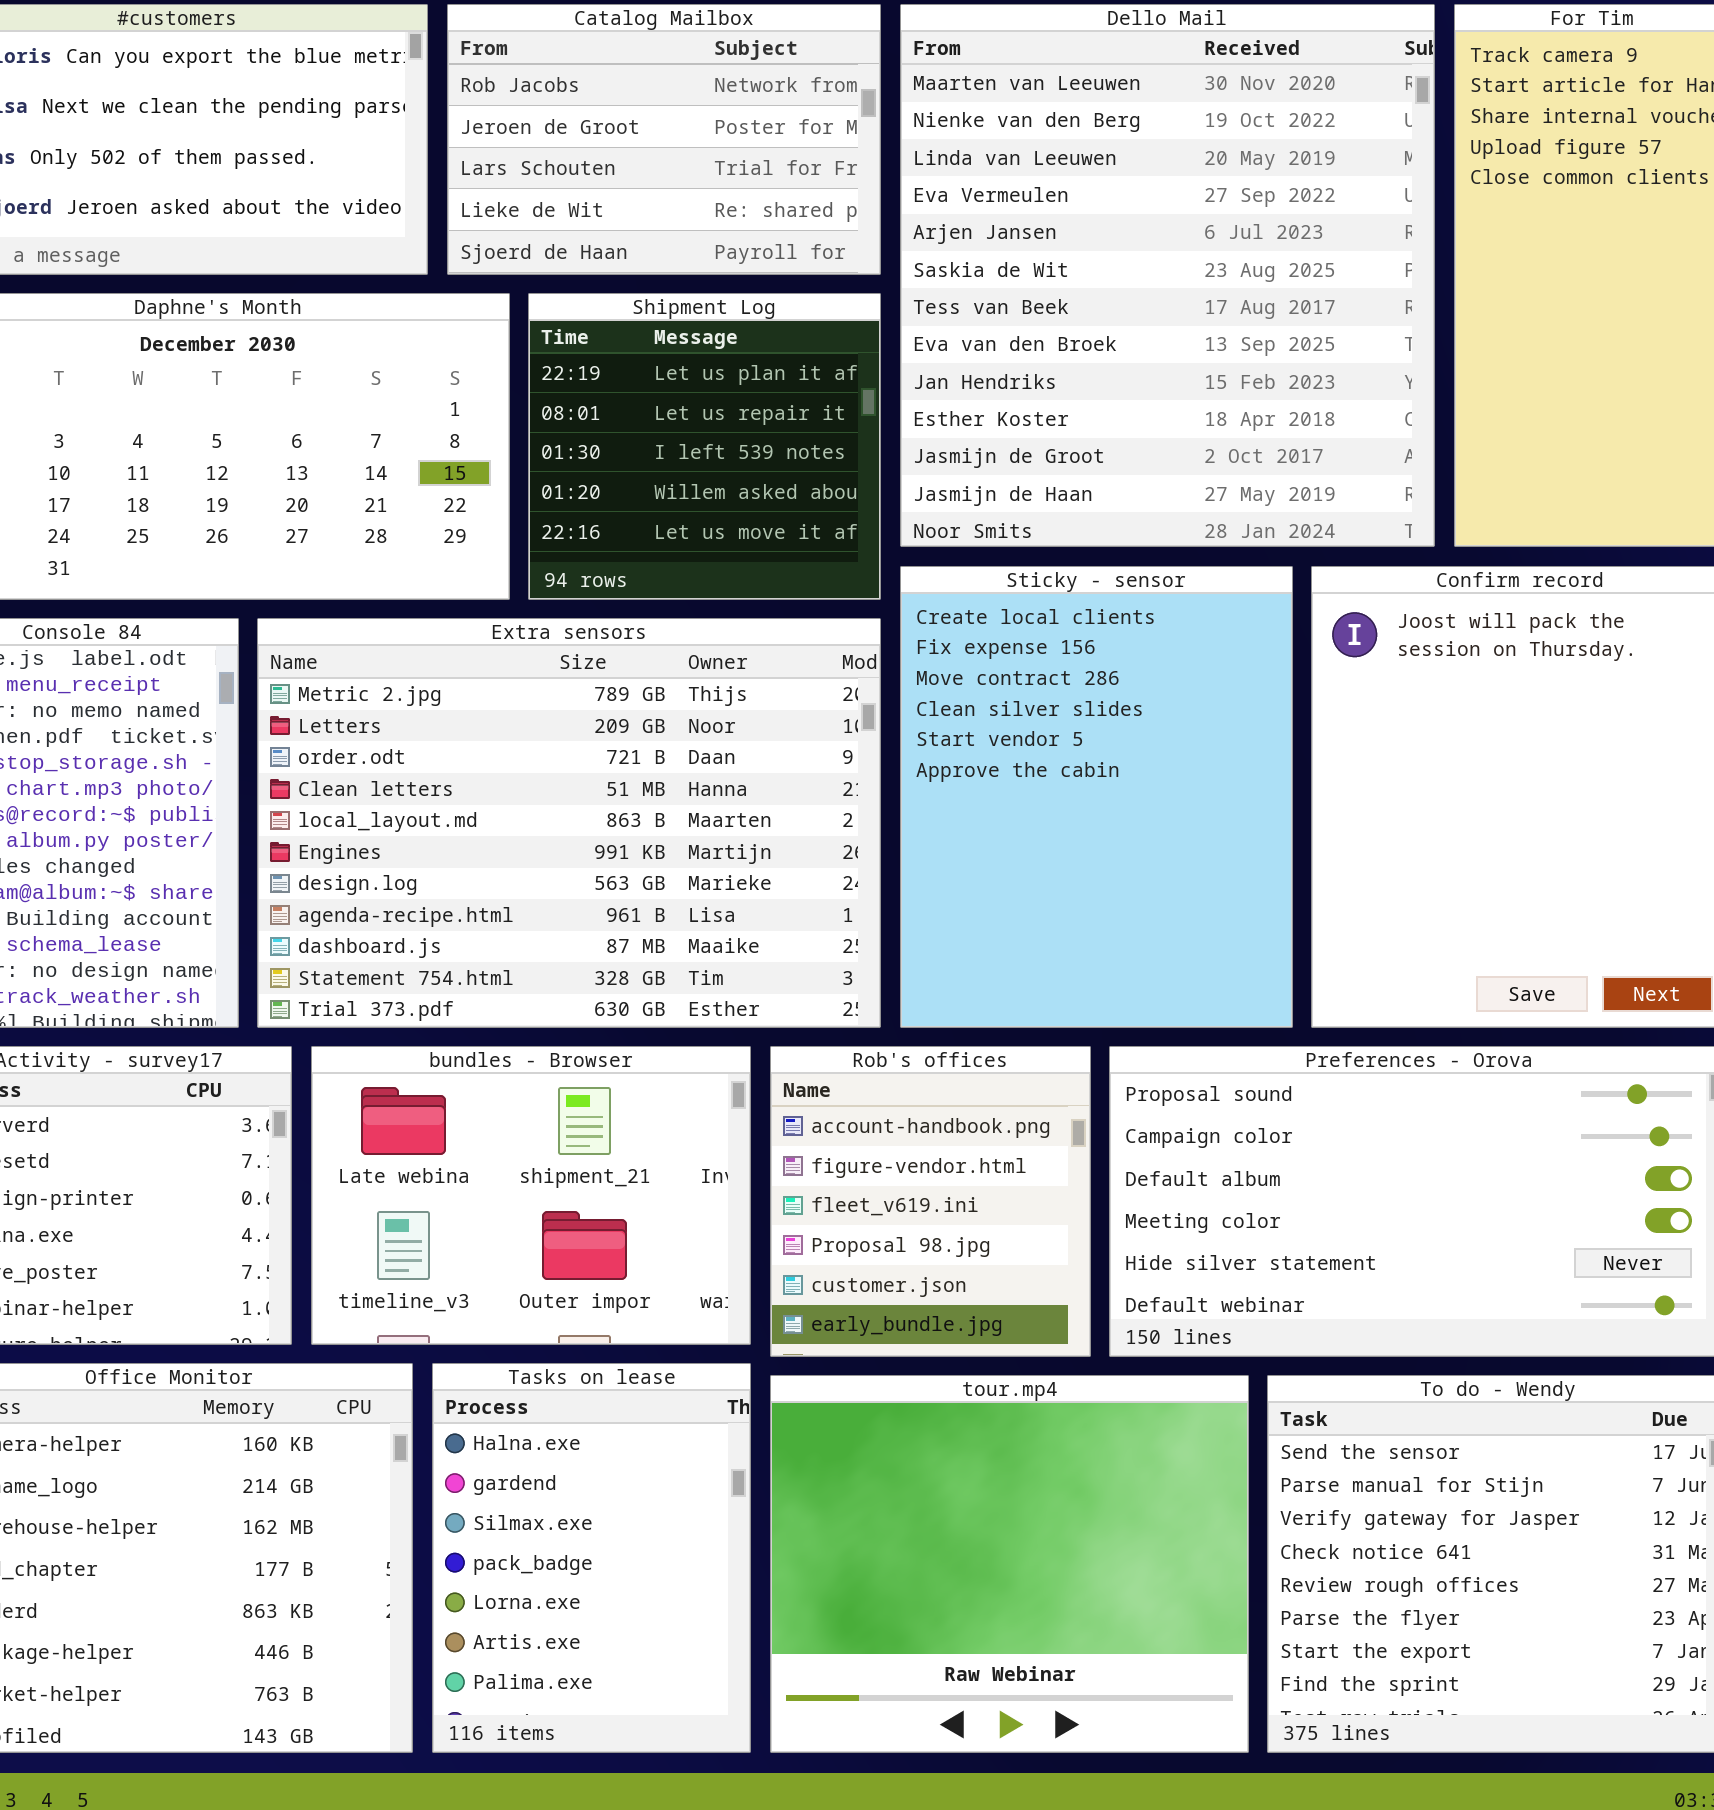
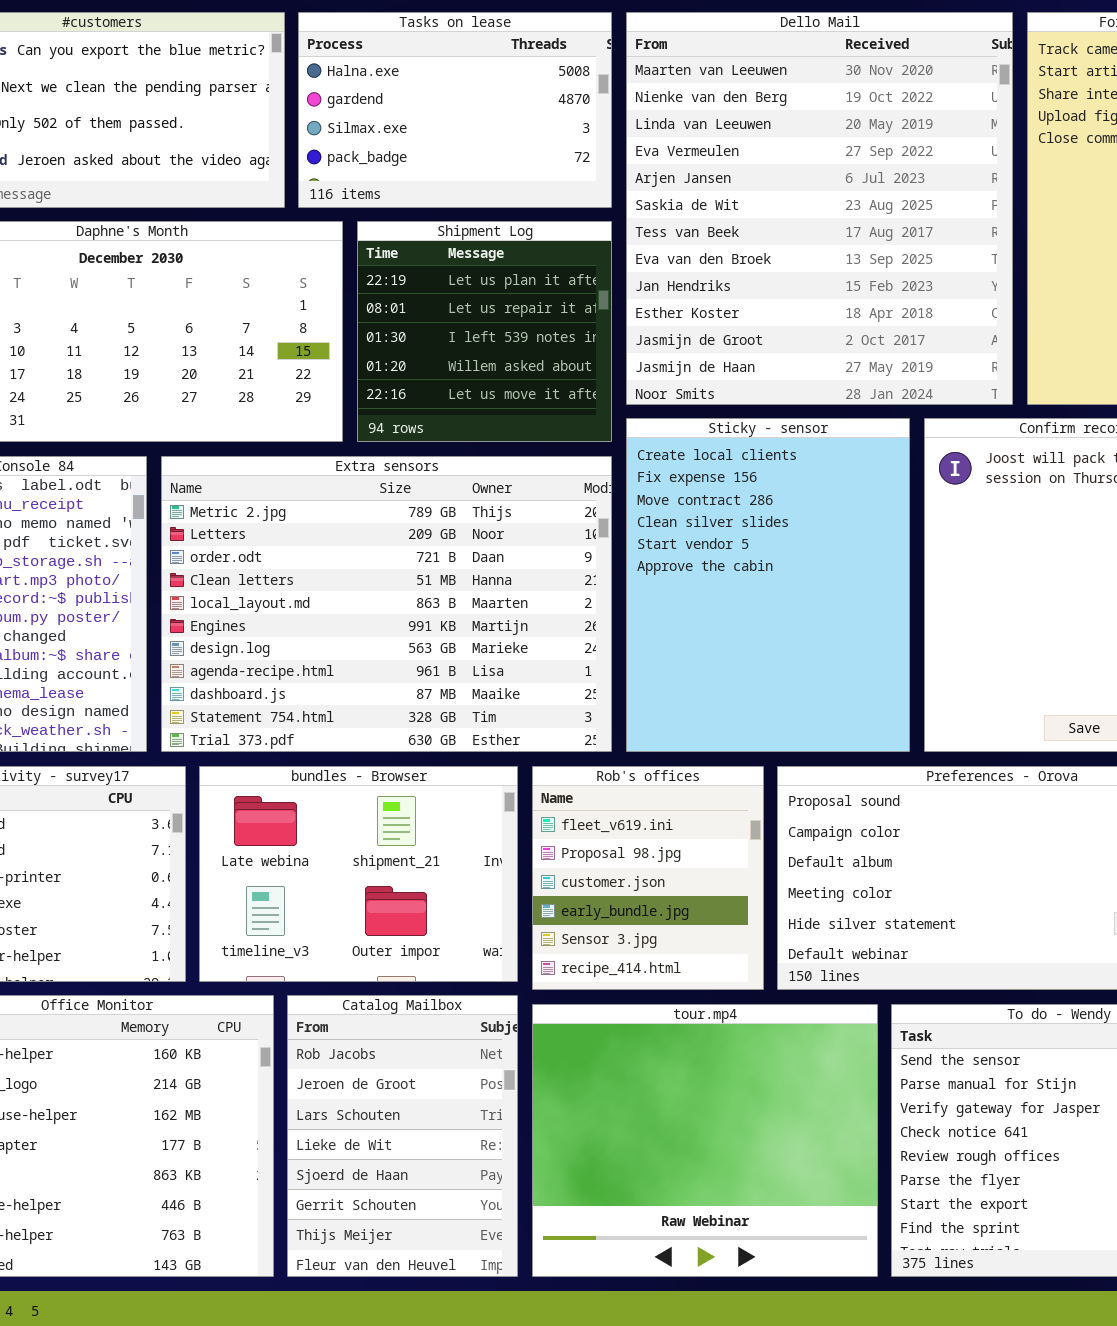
Catalog Mailbox: [447,4,881,275] -> [287,995,518,1277], moved, resized
Rob's offices: [770,1046,1091,1357] -> [532,766,764,990], scrolled down 2 rows
Tasks on lease: [432,1363,751,1753] -> [298,12,612,208], moved, resized

